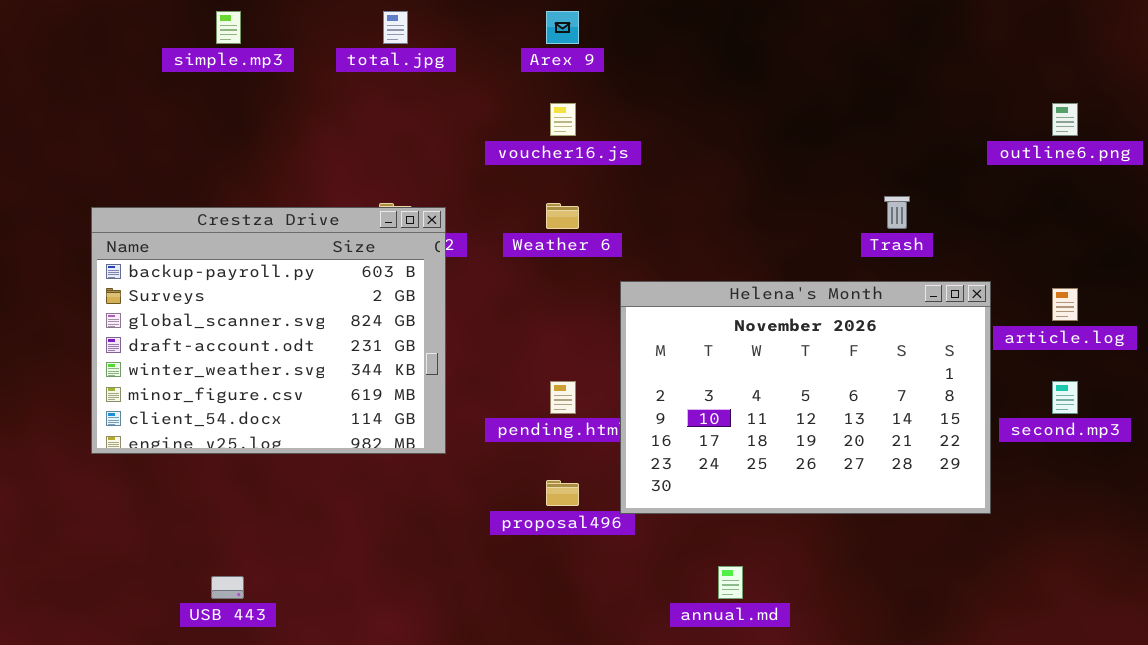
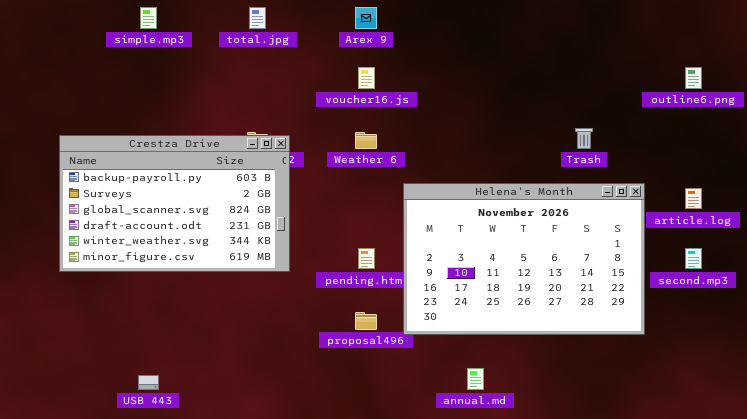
Crestza Drive: [91,207,446,454] -> [59,135,290,272], resized

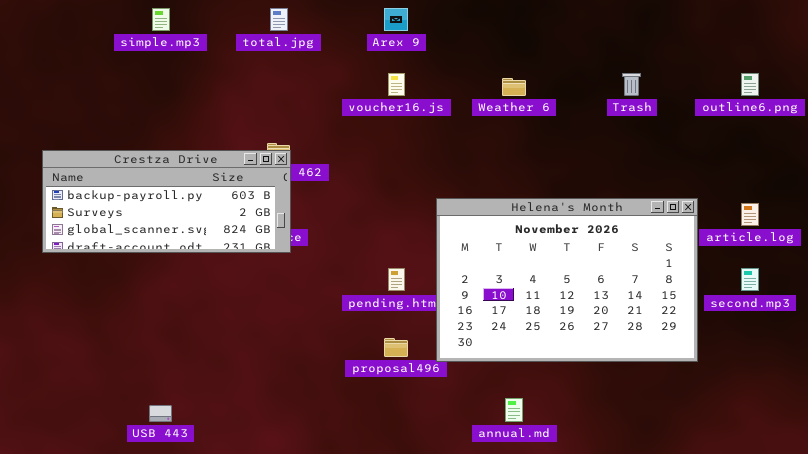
Trash: [575,128,593,149] -> [622,73,641,96], moved
Weather 6: [355,132,377,149] -> [502,78,526,96], moved
Crestza Drive: [59,135,290,272] -> [42,150,291,253], moved, resized

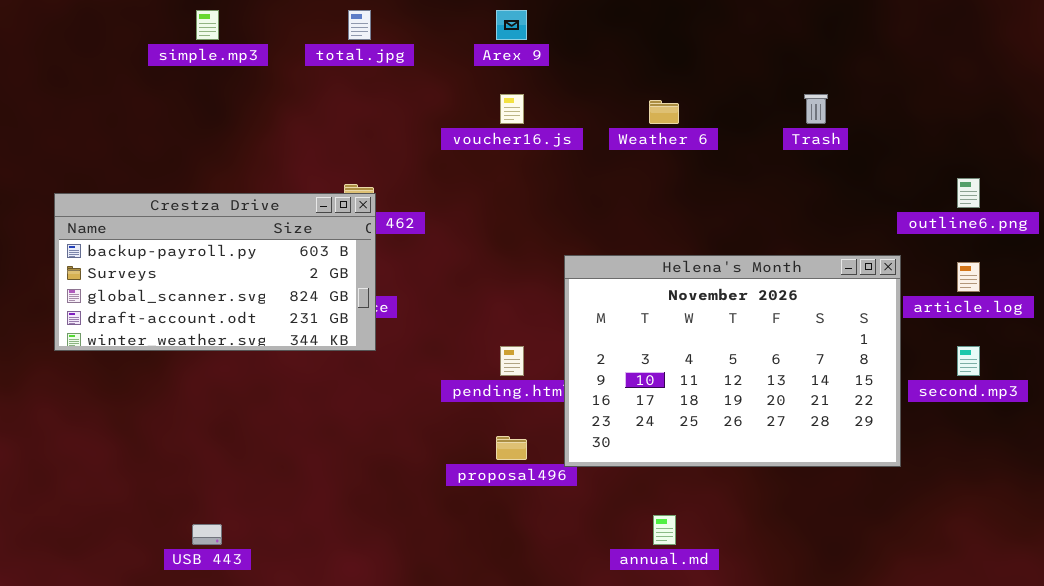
outline6.png: [741,73,759,96] -> [957,178,980,208], moved
Crestza Drive: [42,150,291,253] -> [54,193,376,351], resized

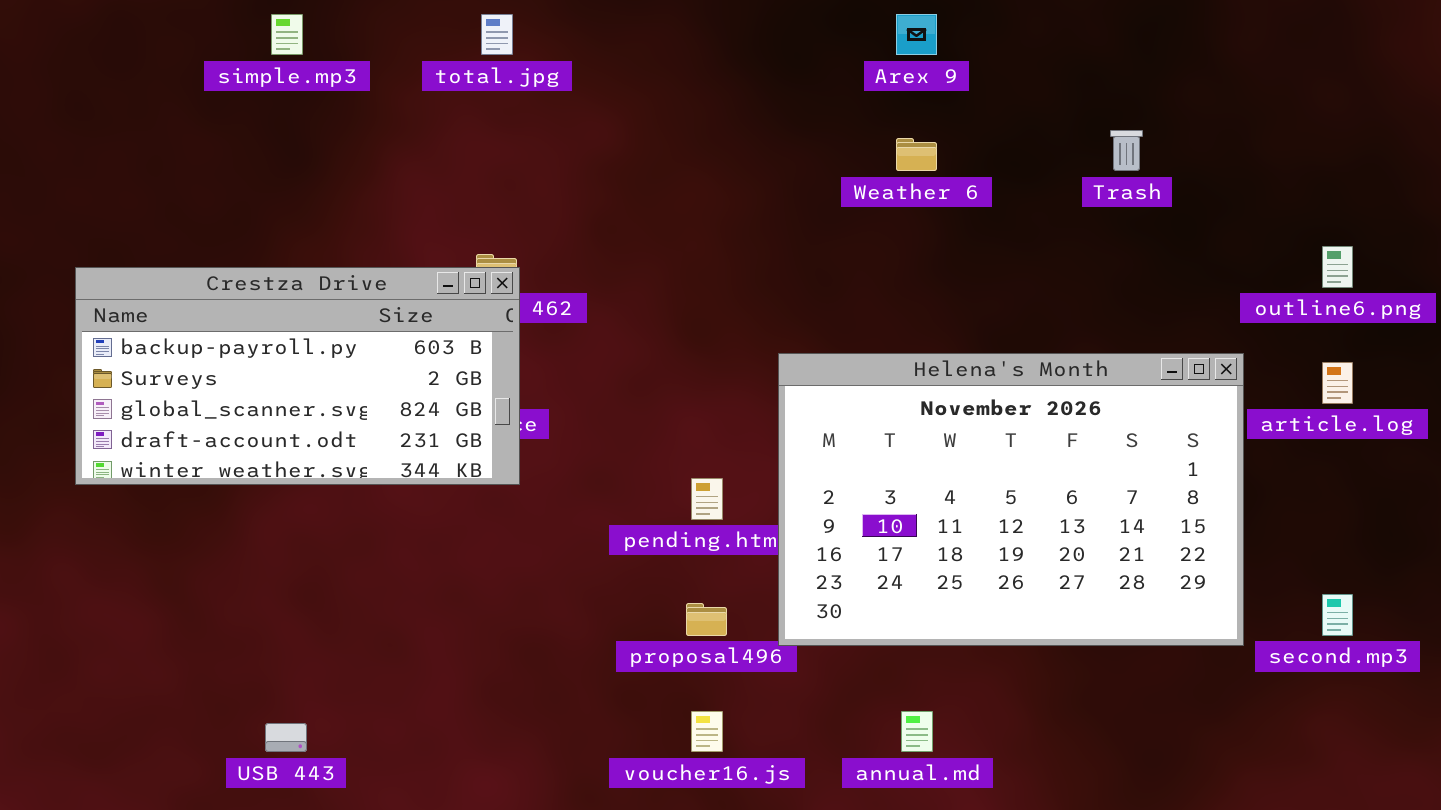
Arex 9: [496,10,527,40] -> [896,14,937,55], moved
voucher16.js: [500,94,524,124] -> [691,711,723,752], moved
second.mp3: [957,346,980,376] -> [1322,594,1353,636], moved

